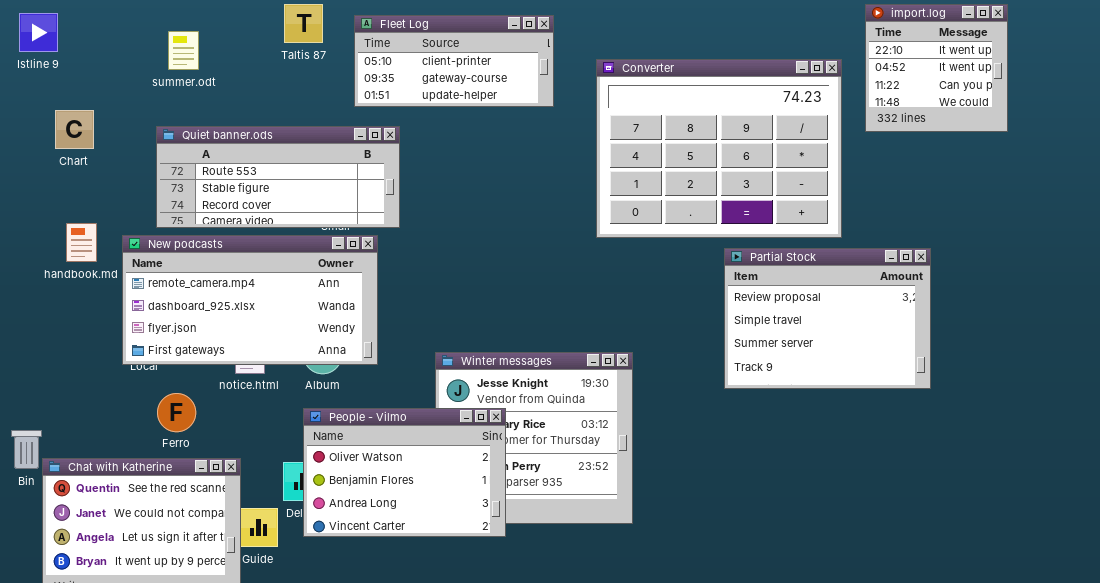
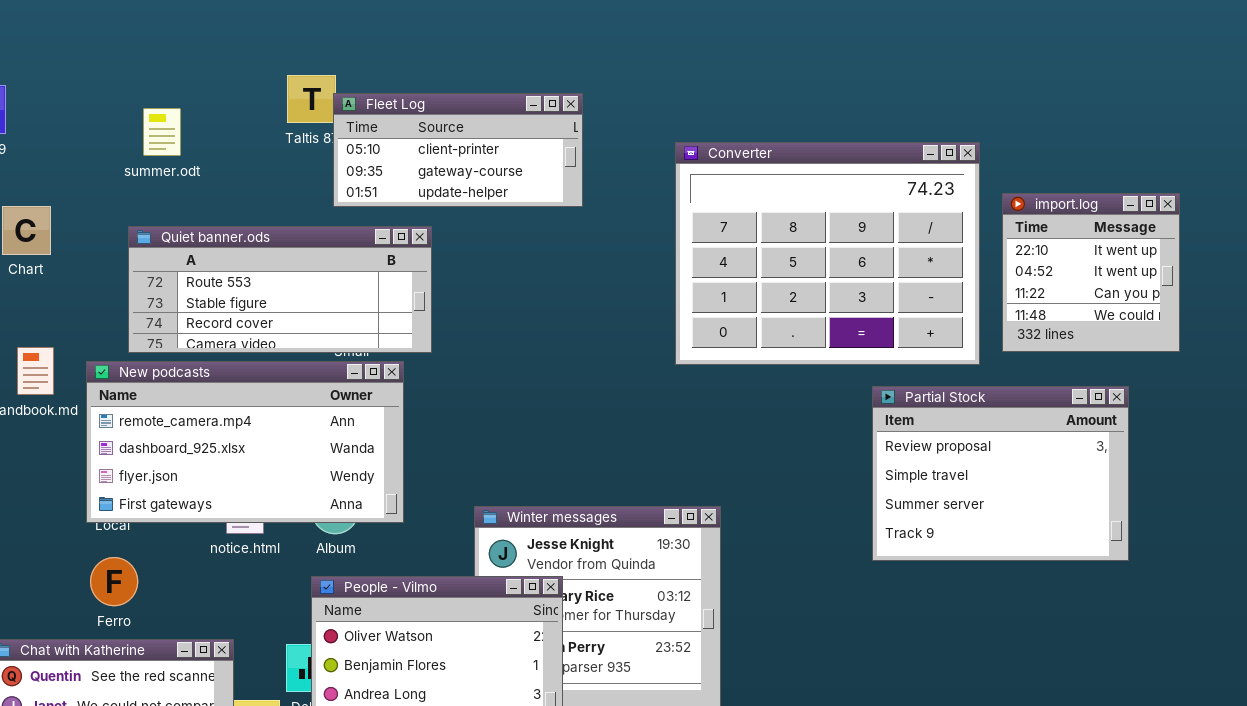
import.log: [865,4,1008,132] -> [1002,193,1180,352], moved
Fleet Log: [354,15,554,107] -> [333,93,583,207], moved
Partial Stock: [724,248,931,389] -> [872,386,1129,561], moved
Ferro: [157,393,196,432] -> [90,557,138,606], moved

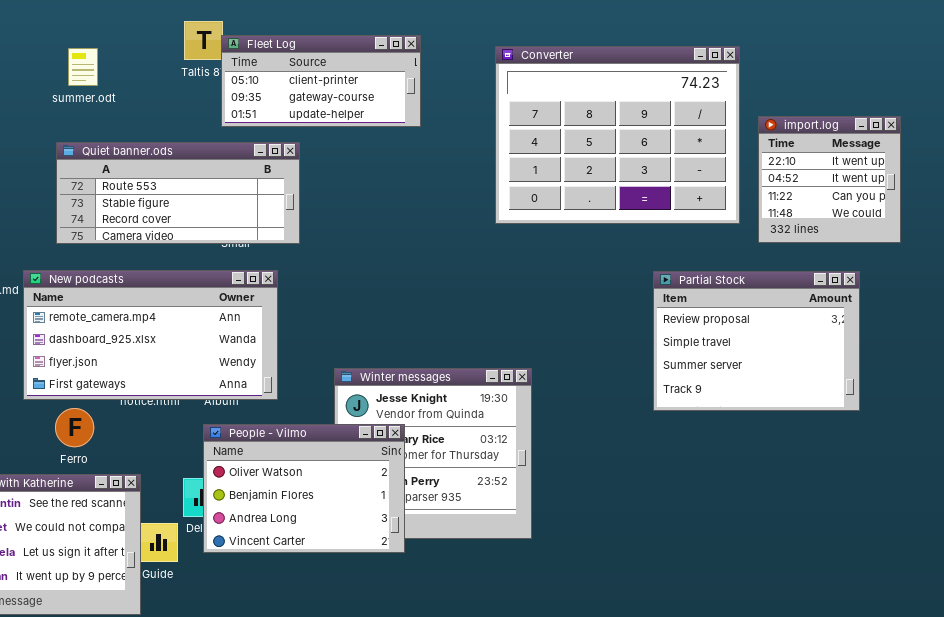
Converter: [675,142,980,365] -> [495,46,740,224], moved
New podcasts: [86,361,404,523] -> [23,270,278,400], moved
Ferro: [90,557,138,606] -> [55,408,94,447], moved

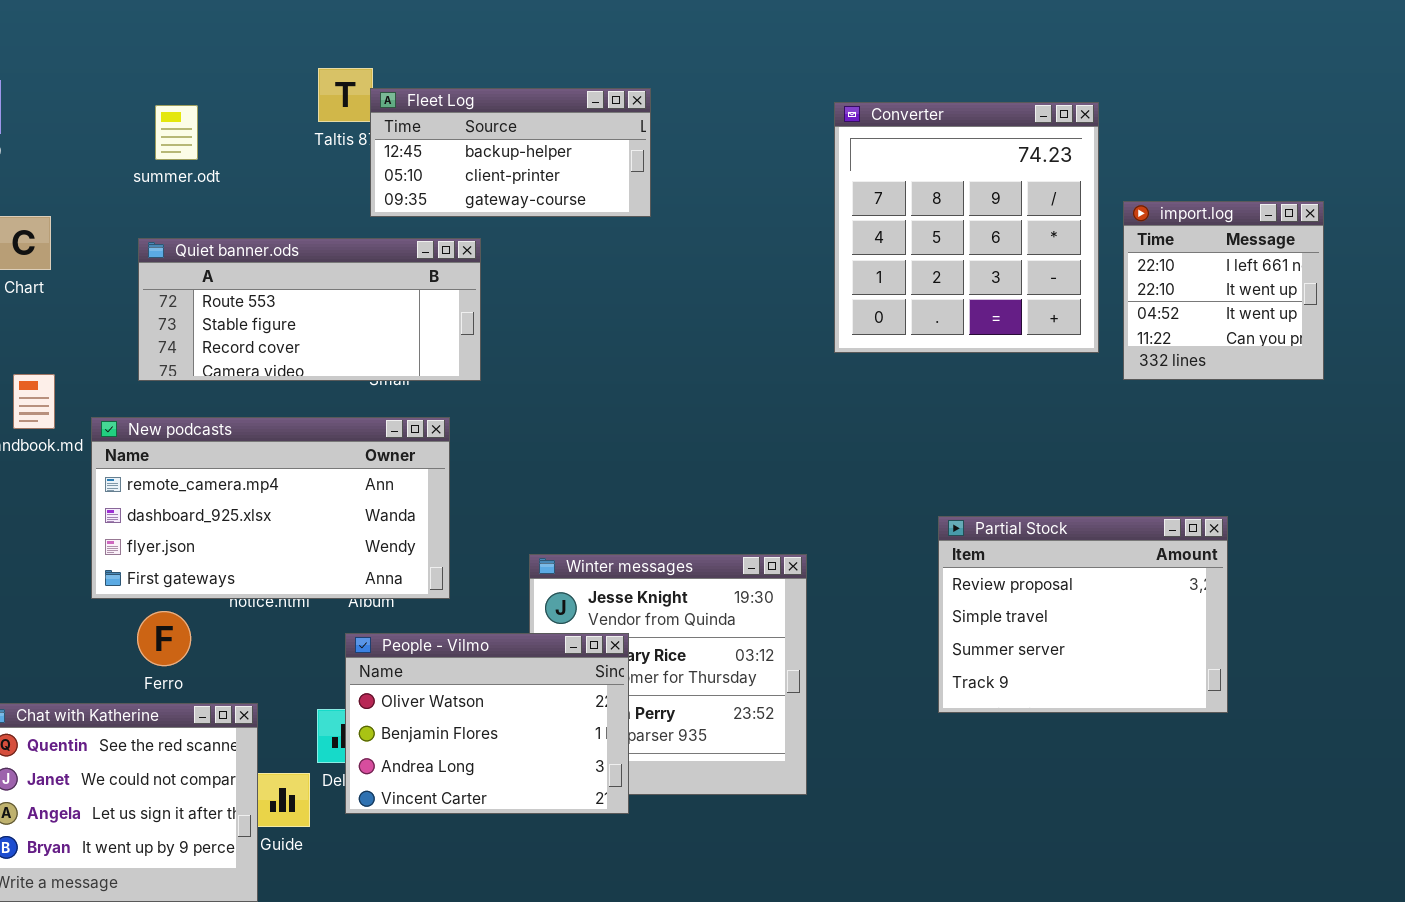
Fleet Log: [221,35,421,127] -> [370,88,651,217], scrolled up 1 row
Converter: [495,46,740,224] -> [834,102,1099,353], resized
import.log: [758,116,901,243] -> [1123,201,1324,380], scrolled up 1 row
Partial Stock: [653,271,860,411] -> [938,516,1228,713], moved

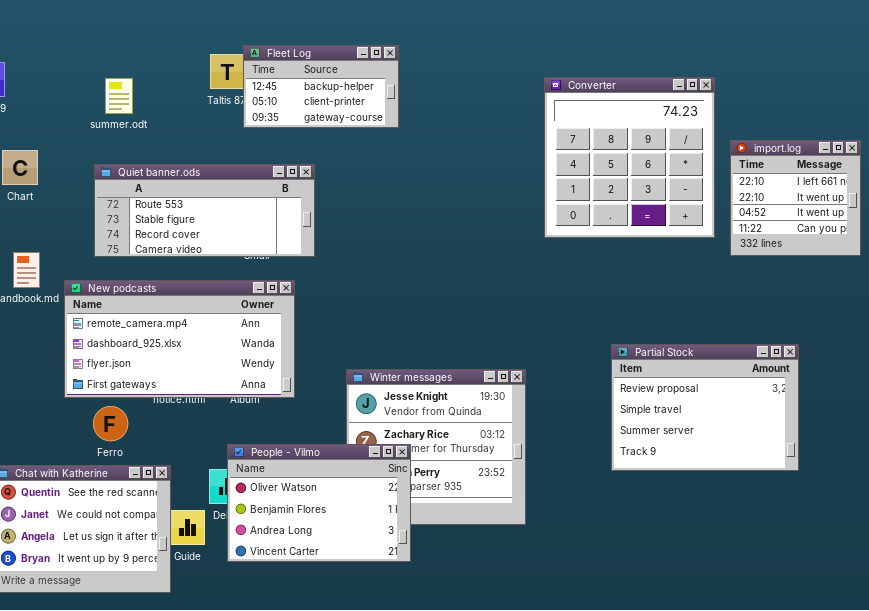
Fleet Log: [370,88,651,217] -> [243,45,399,128], moved, resized
People - Vilmo: [345,633,629,814] -> [227,444,411,562], moved

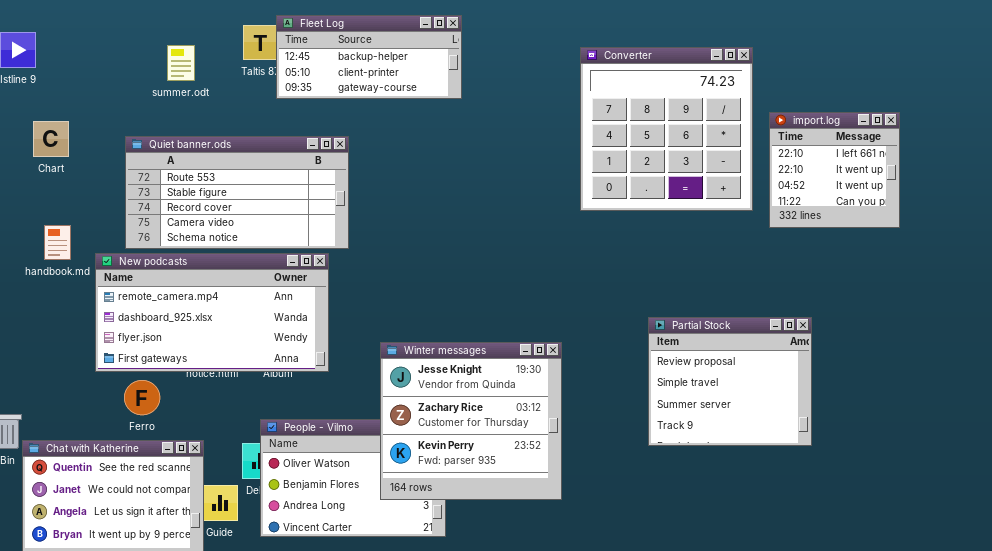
Fleet Log: [243,45,399,128] -> [276,15,462,99], resized
summer.odt: [105,78,133,114] -> [167,45,195,81], moved
Quiet banner.ods: [94,164,315,257] -> [125,136,349,249], resized
Partial Stock: [611,344,799,471] -> [648,317,812,446], resized
Winter messages: [346,369,526,525] -> [380,342,562,500], raised

